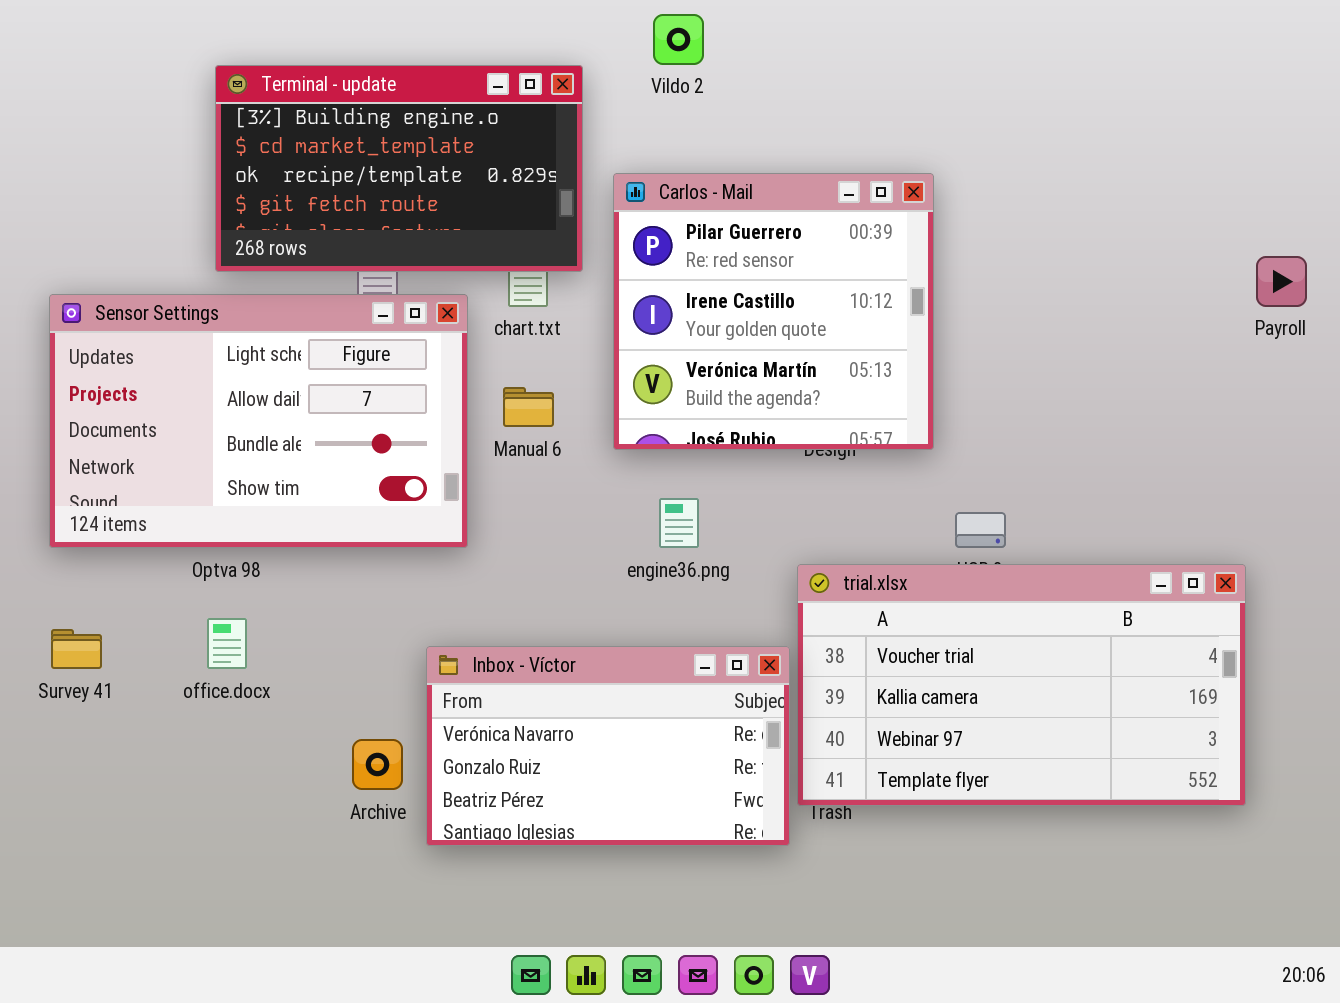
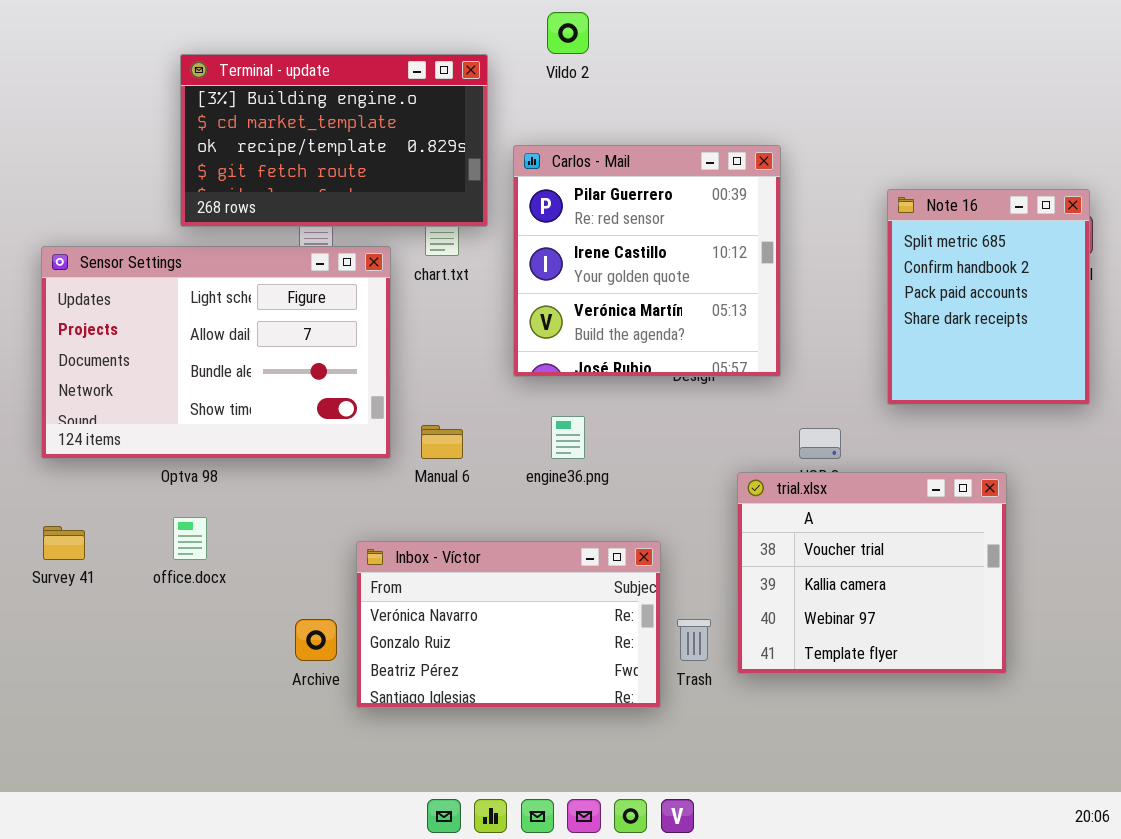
Note 16: none -> [887,189,1090,405], opened
Manual 6: [503,387,554,427] -> [421,425,463,459], moved
trial.xlsx: [797,564,1246,806] -> [737,472,1007,674], moved, resized

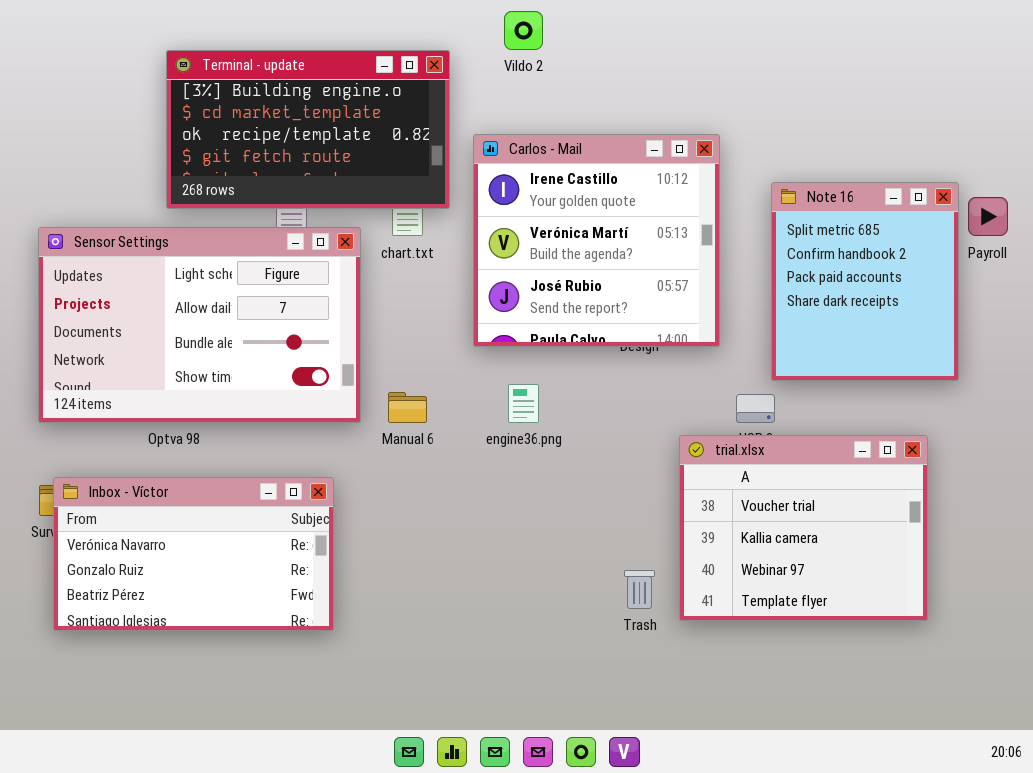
Carlos - Mail: [513,145,781,377] -> [473,134,720,347], scrolled down 1 row
Note 16: [887,189,1090,405] -> [771,182,959,381], moved
Inbox - Víctor: [356,541,661,708] -> [53,477,334,631], moved

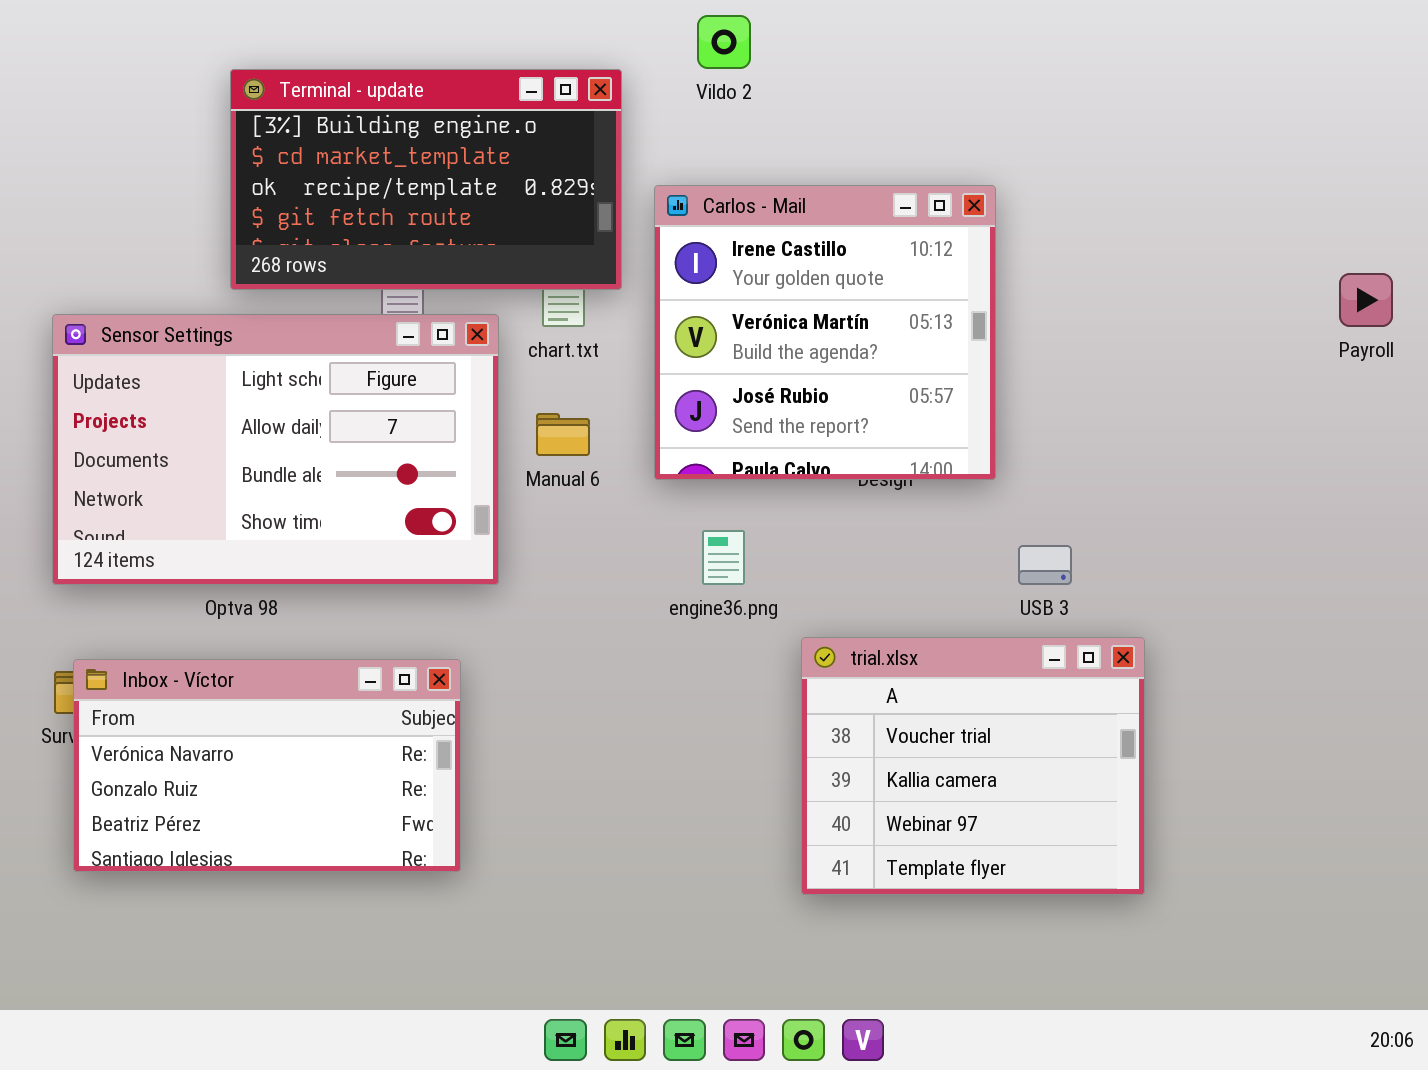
Note 16: [771,182,959,381] -> none, closed
Manual 6: [388,392,427,423] -> [536,413,590,456], moved
trial.xlsx: [679,435,928,621] -> [801,637,1145,895], moved

